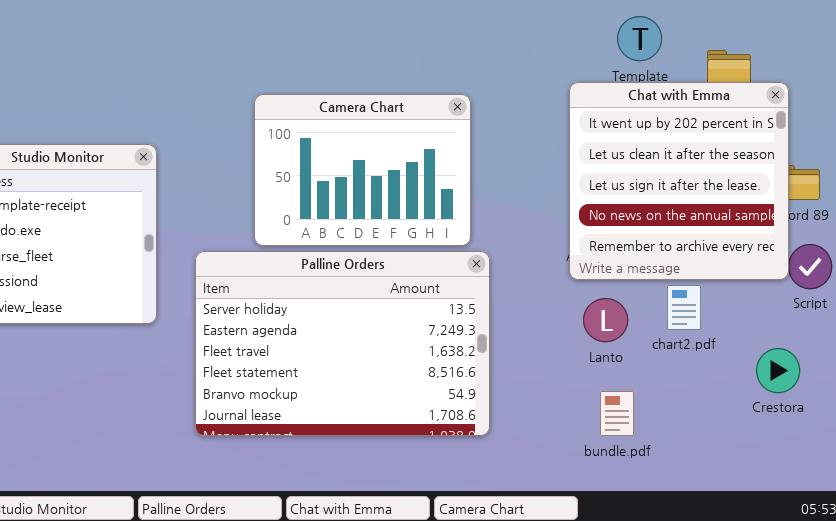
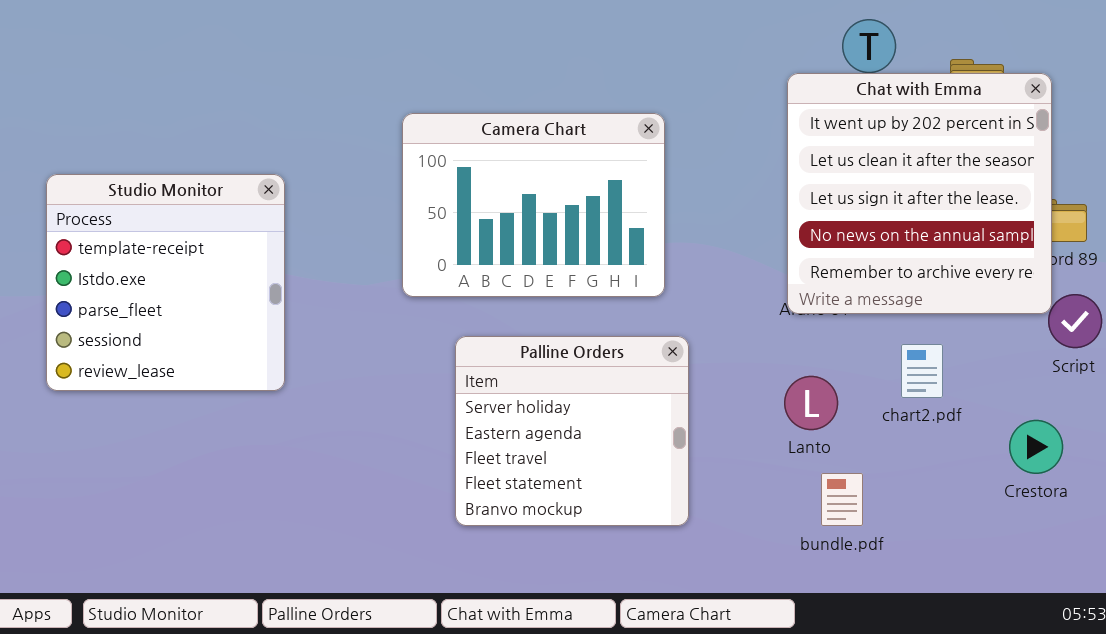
Chat with Emma: [569,82,789,280] -> [787,73,1052,314], moved
Palline Orders: [195,251,490,436] -> [455,336,689,526], resized
Lanto: [583,298,628,342] -> [784,376,838,430], moved

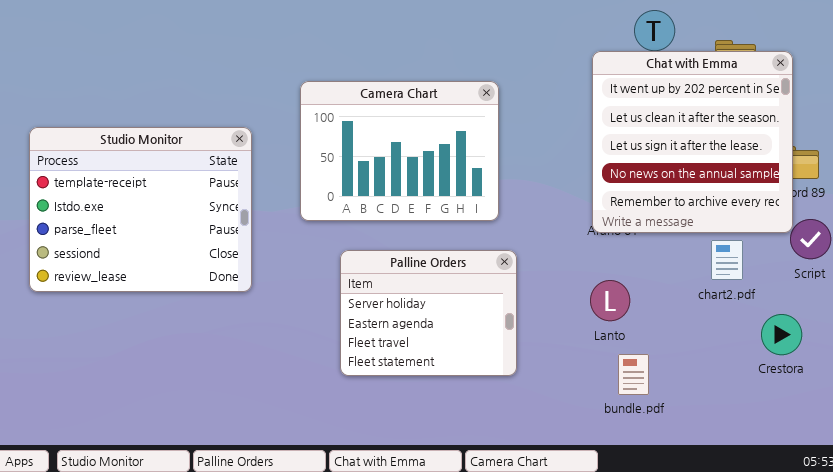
Studio Monitor: [46,174,285,391] -> [29,127,252,292], resized
Palline Orders: [455,336,689,526] -> [340,250,517,376], resized
chart2.pdf: [901,344,943,398] -> [711,240,743,280], moved

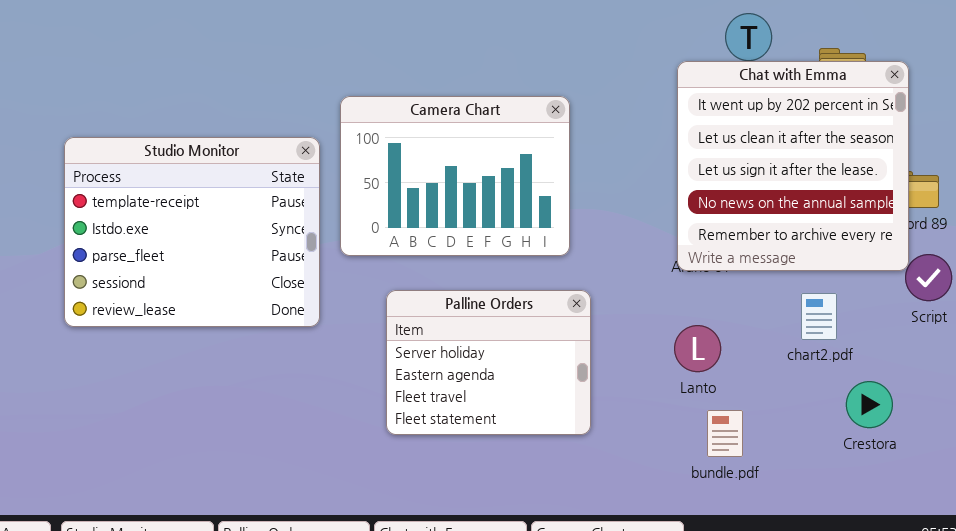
Studio Monitor: [29,127,252,292] -> [64,137,320,327], moved
chart2.pdf: [711,240,743,280] -> [801,293,837,340], moved
Crestora: [761,314,802,355] -> [846,381,893,428], moved

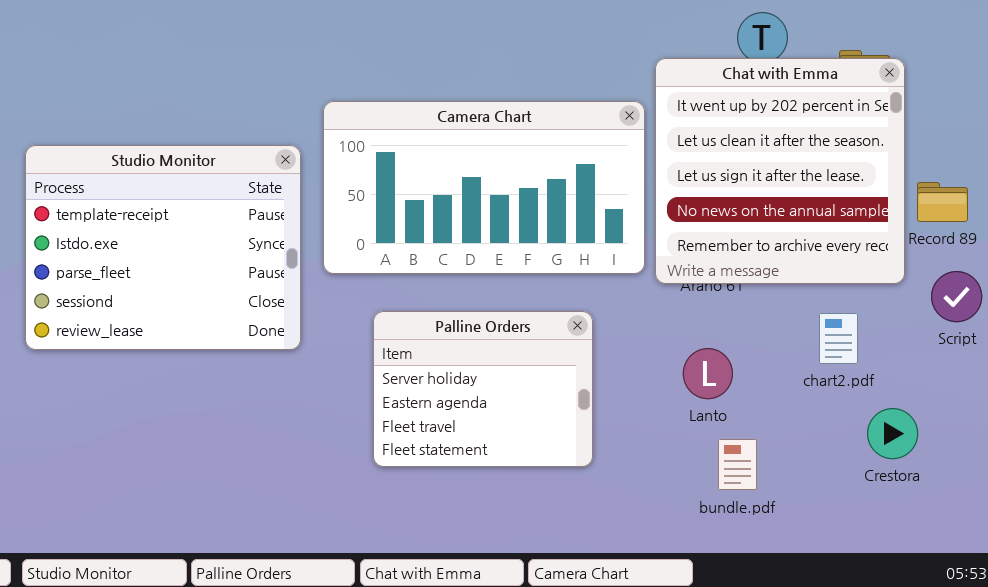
Chat with Emma: [677,61,909,271] -> [655,58,905,284], moved
Camera Chart: [340,96,570,256] -> [323,101,645,274], resized

